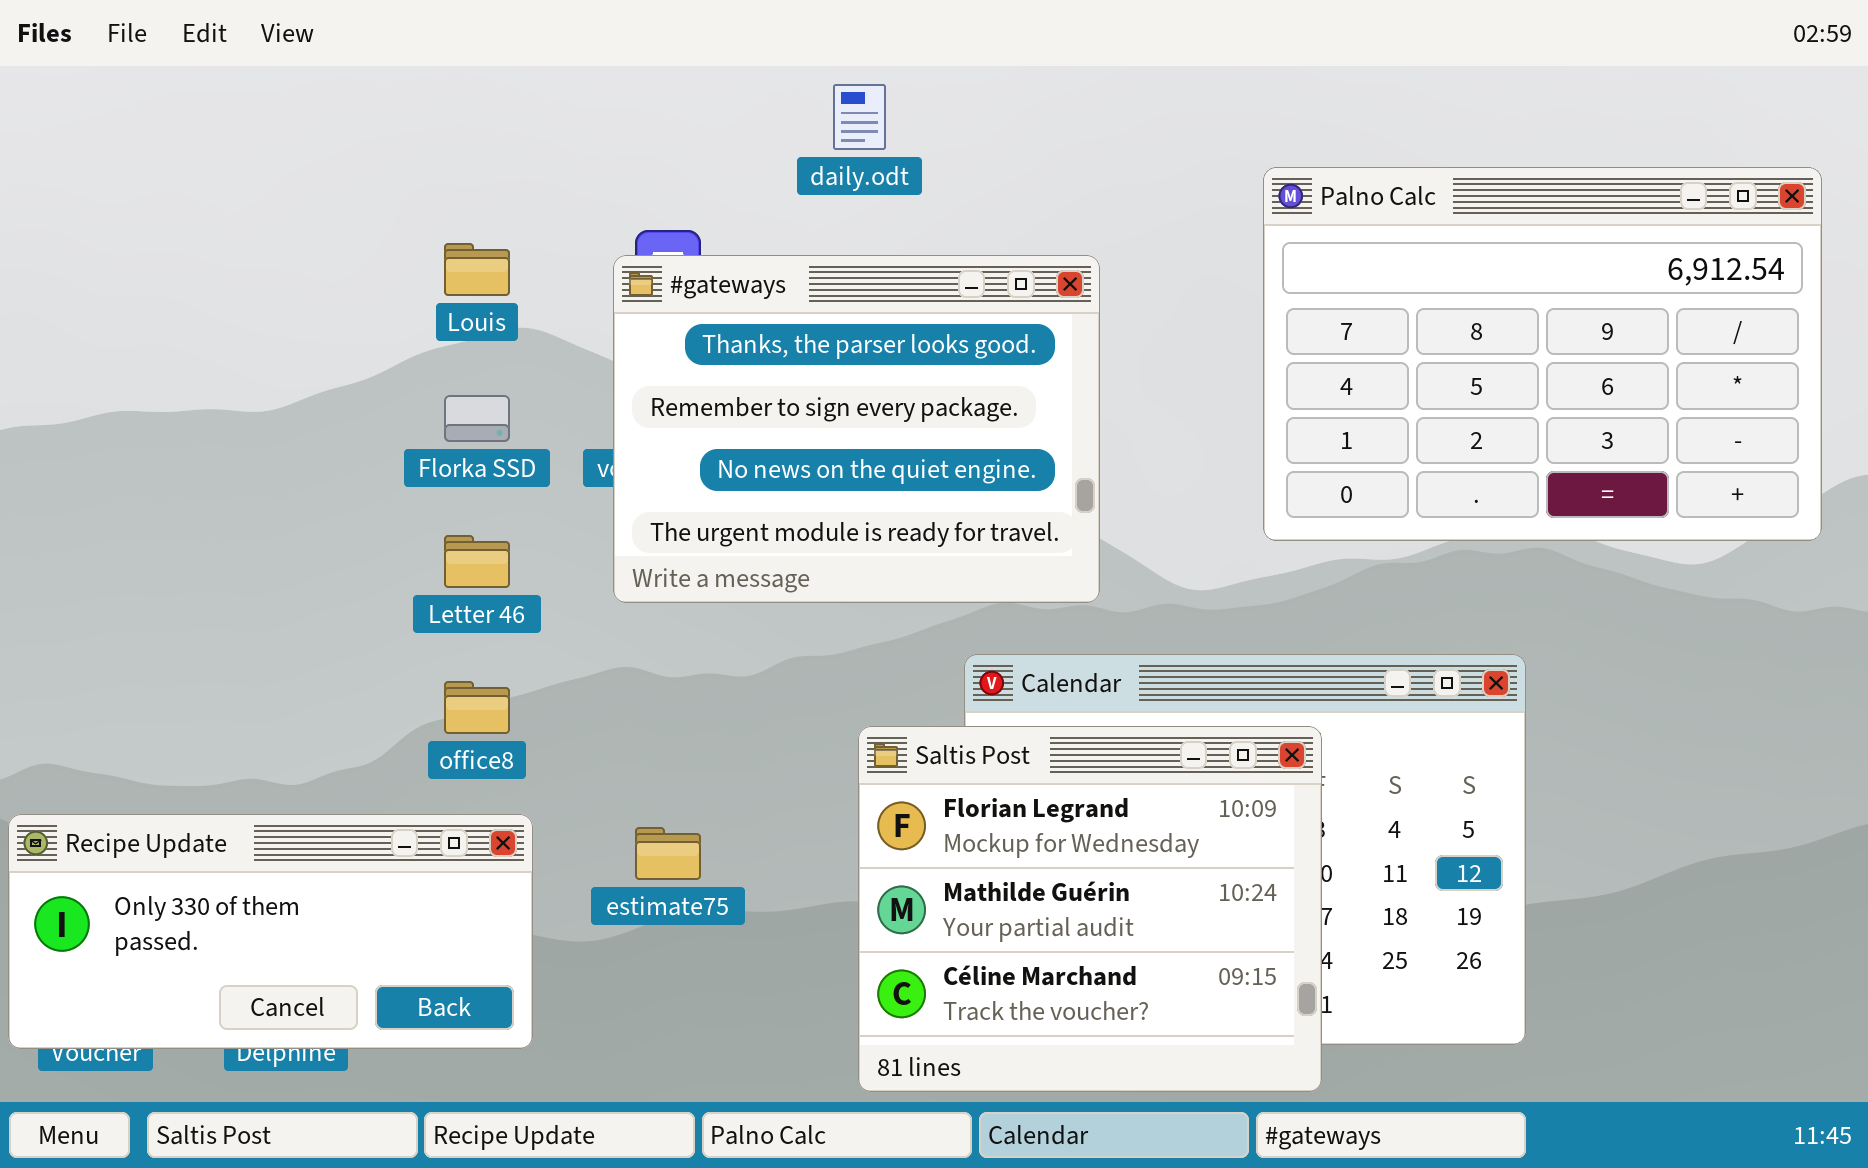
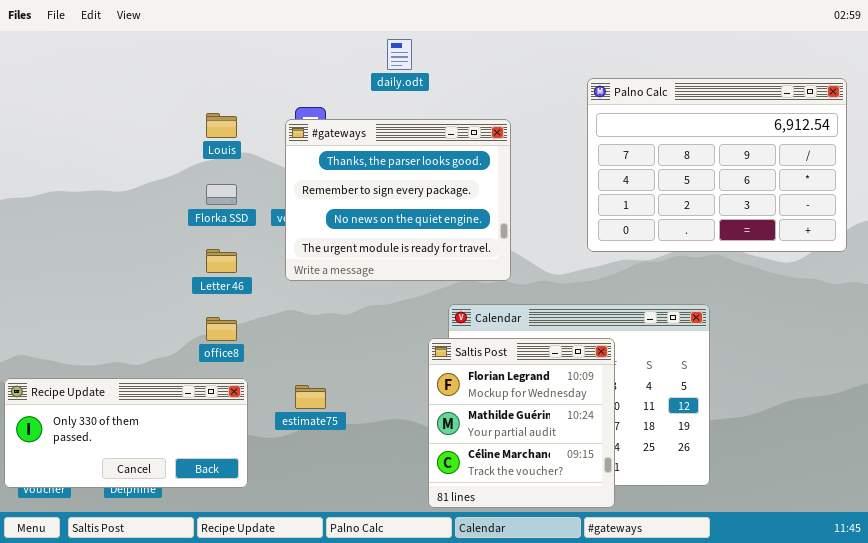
Saltis Post: [858,726,1322,1092] -> [428,338,615,508], resized

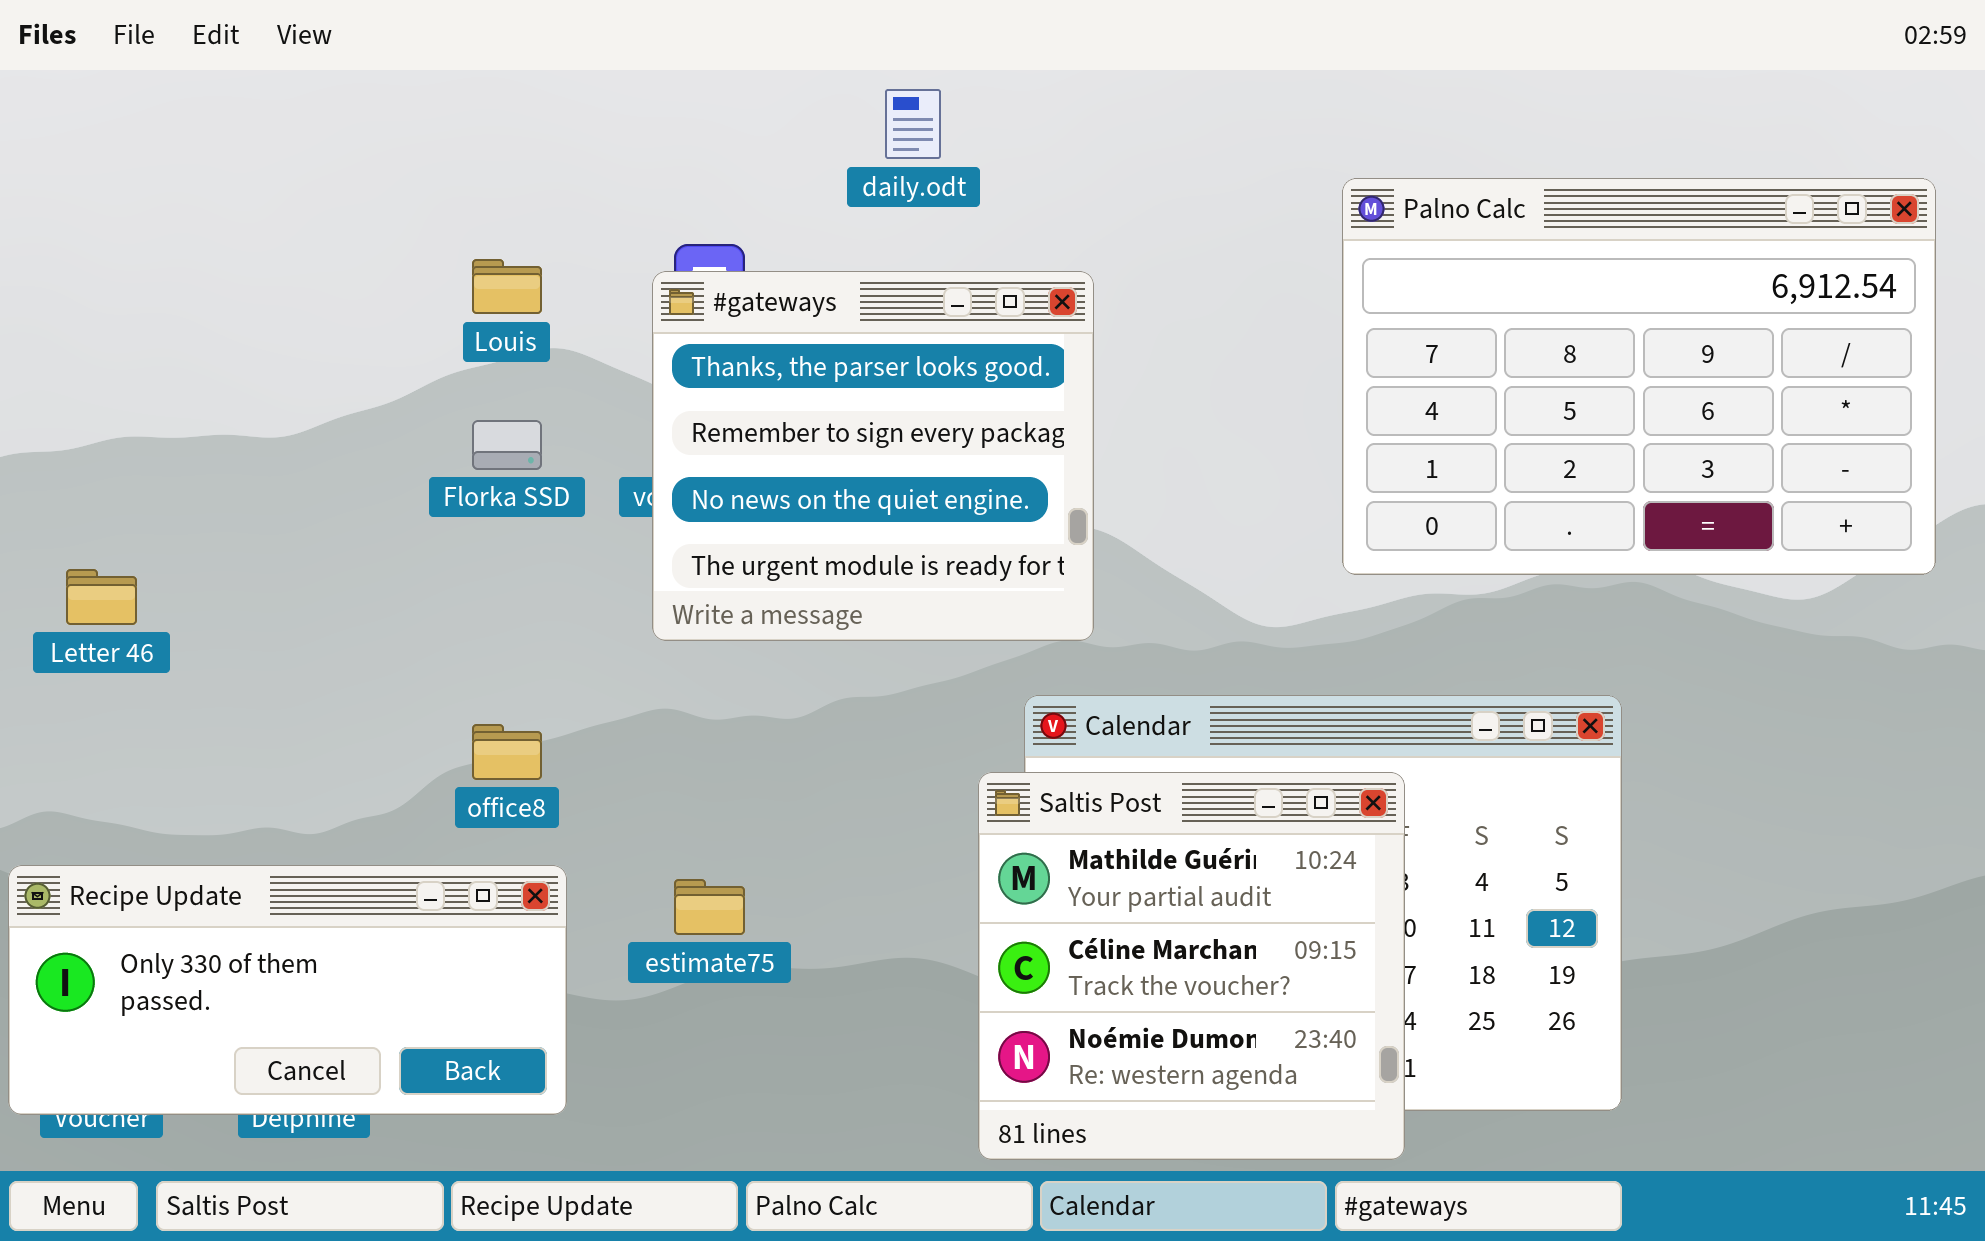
#gateways: [285,119,511,281] -> [652,271,1094,641], resized
Letter 46: [206,249,237,273] -> [66,569,137,625], moved
Saltis Post: [428,338,615,508] -> [978,772,1405,1160], scrolled down 1 row

